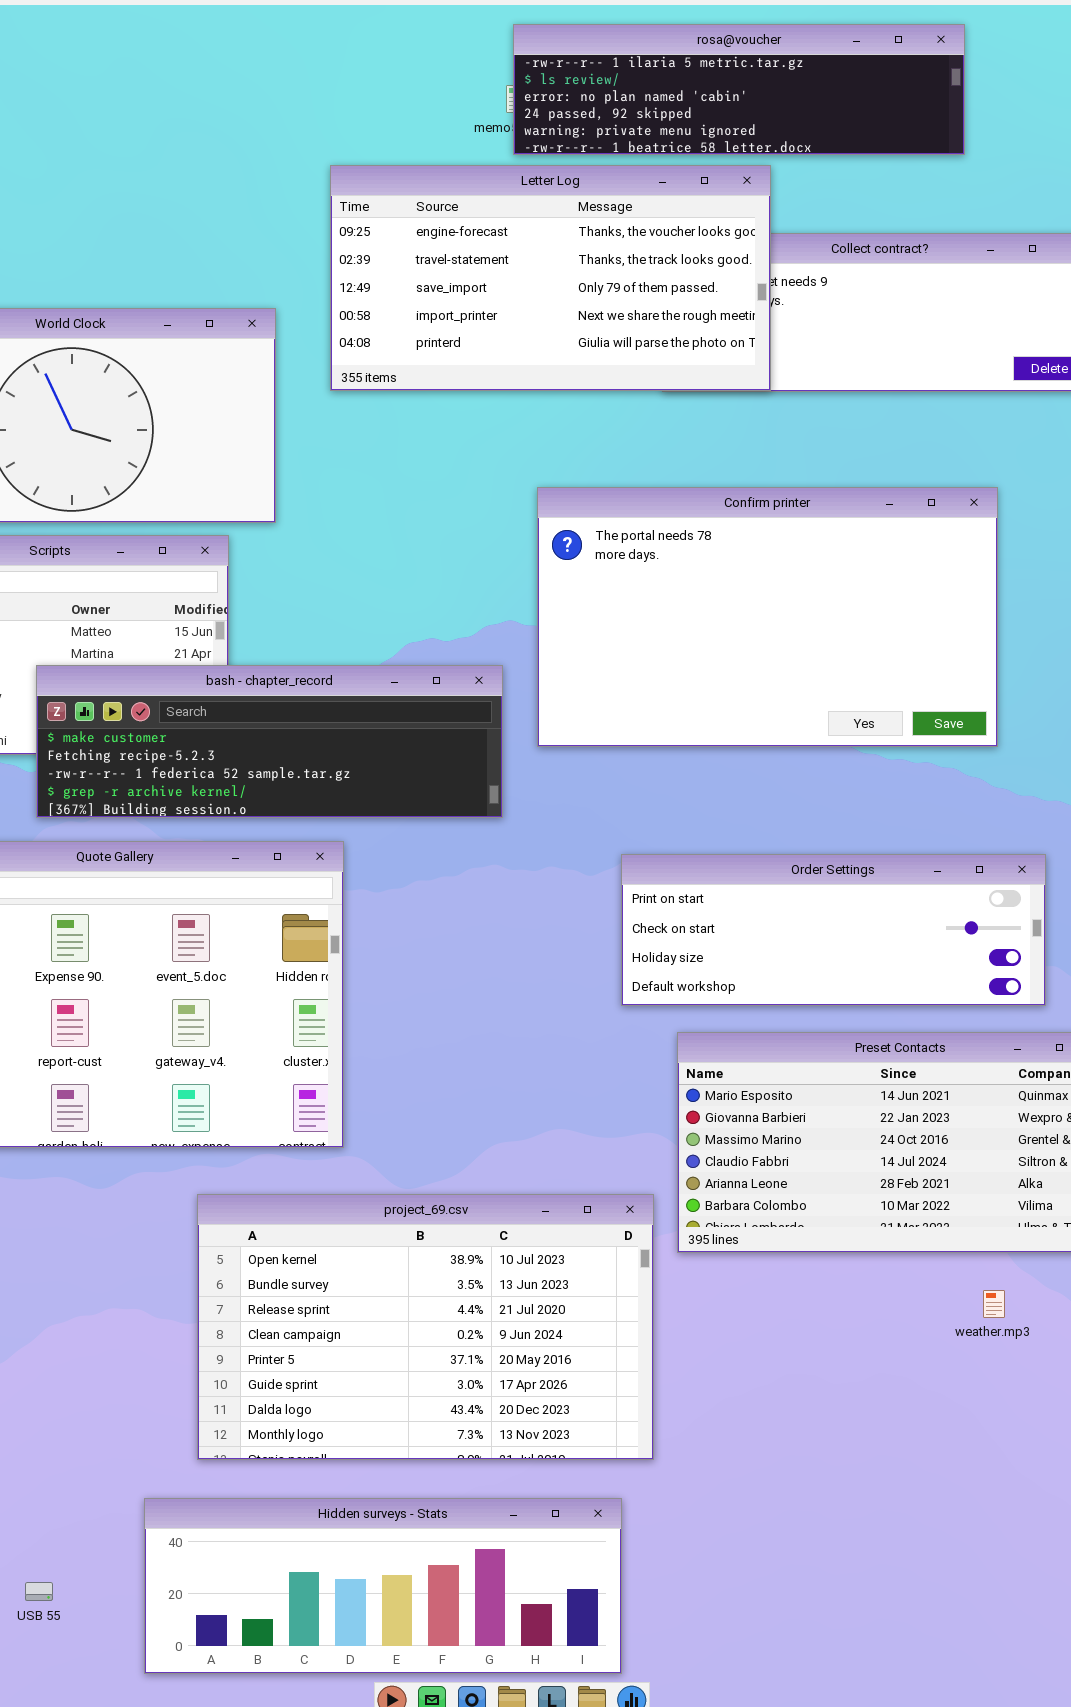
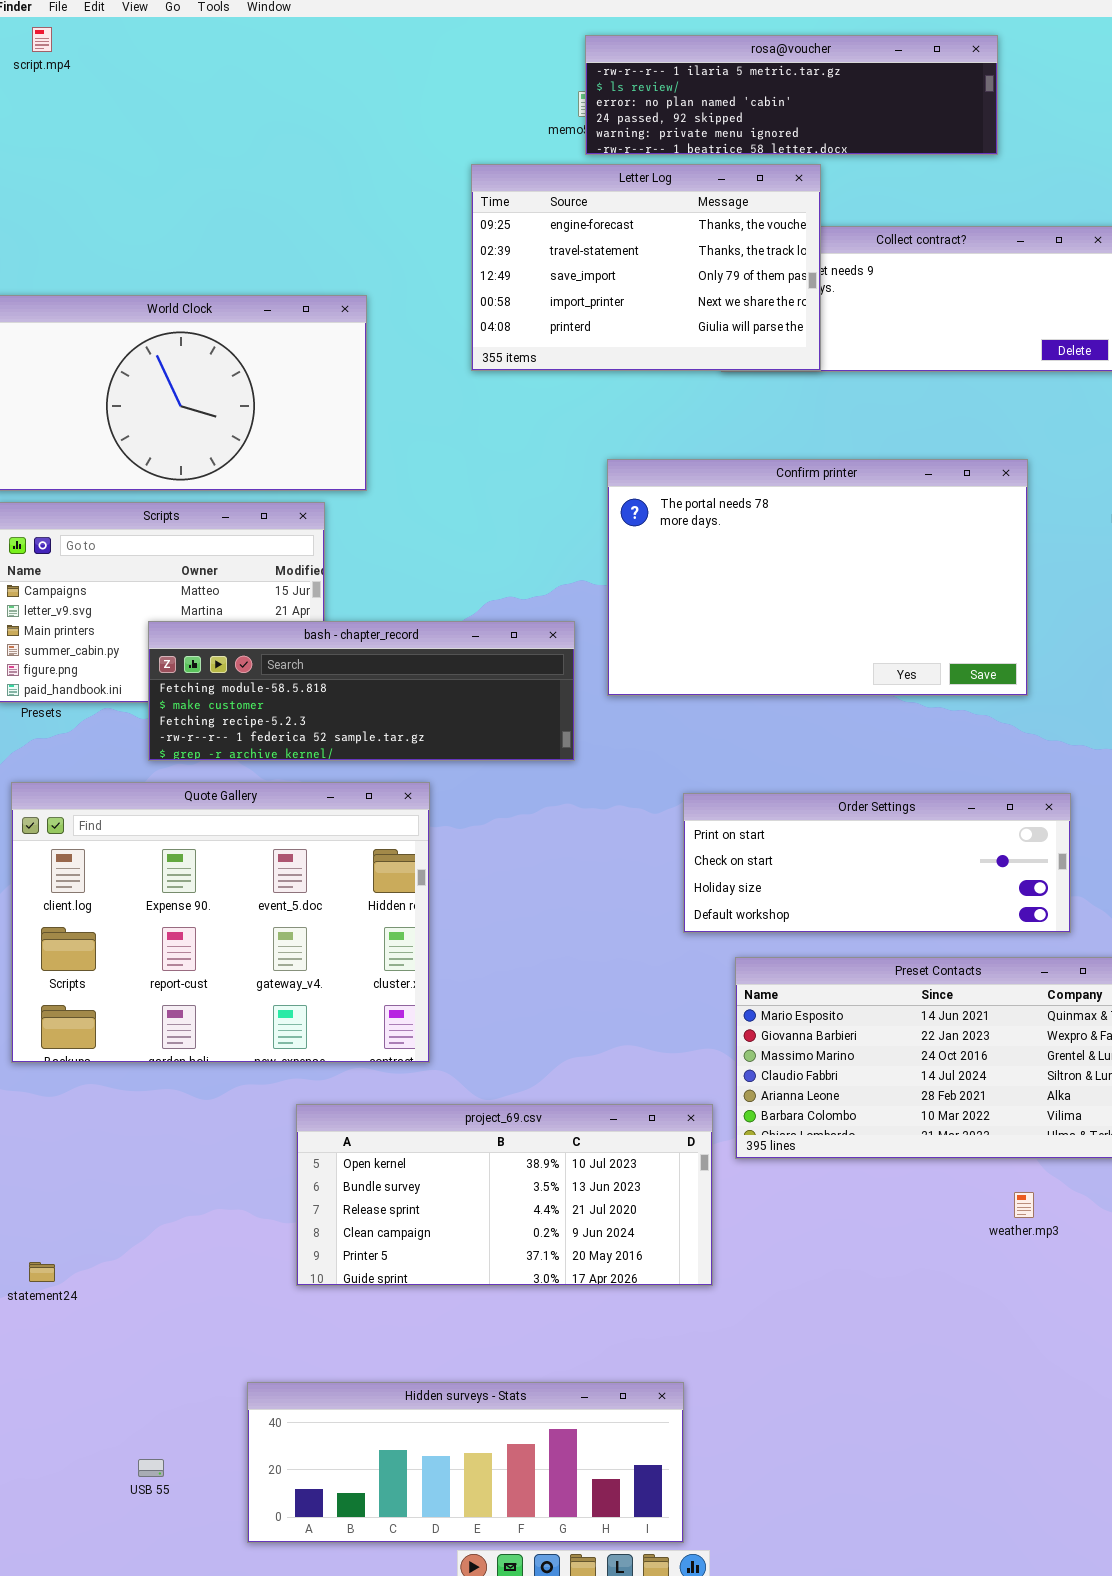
Letter Log: [330,165,771,391] -> [471,164,821,371], resized
bash - chapter_record: [36,665,503,818] -> [148,621,575,761], scrolled up 1 row
project_69.csv: [197,1194,654,1460] -> [296,1104,713,1286], resized

